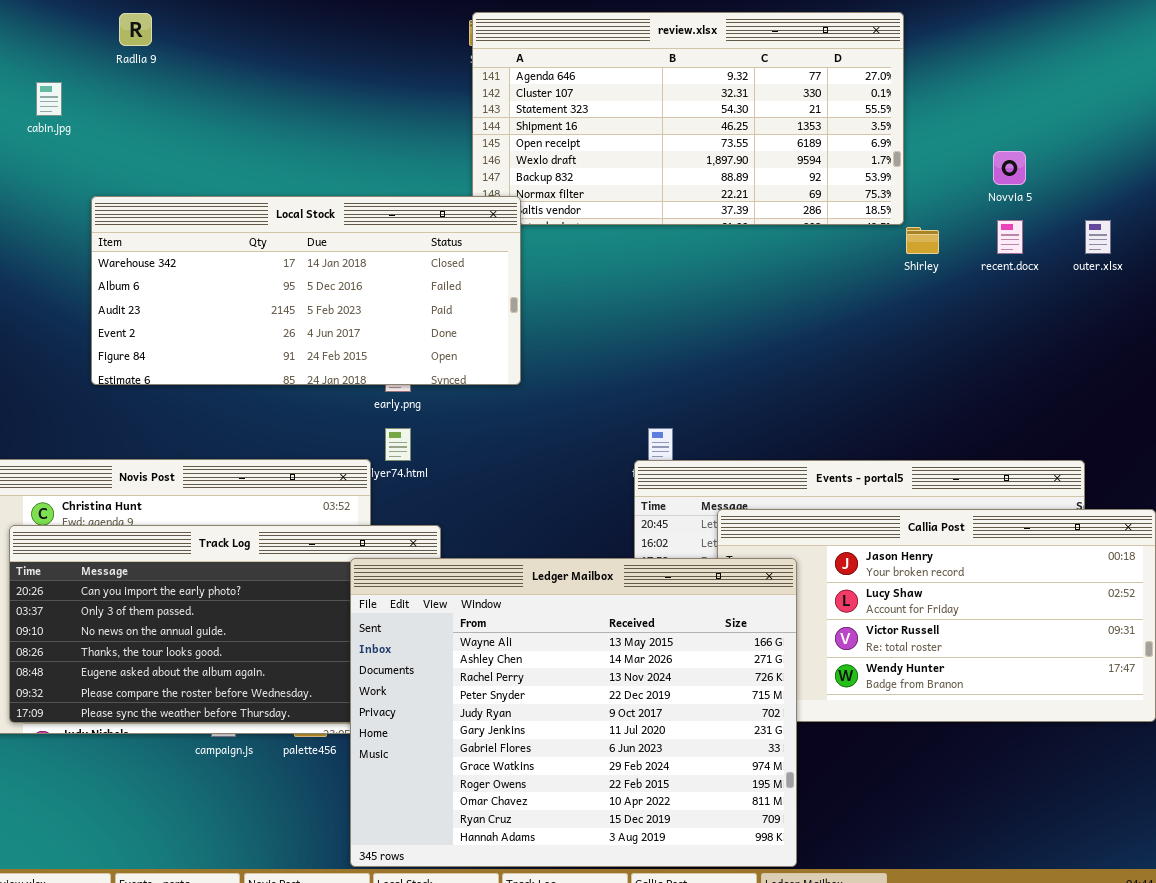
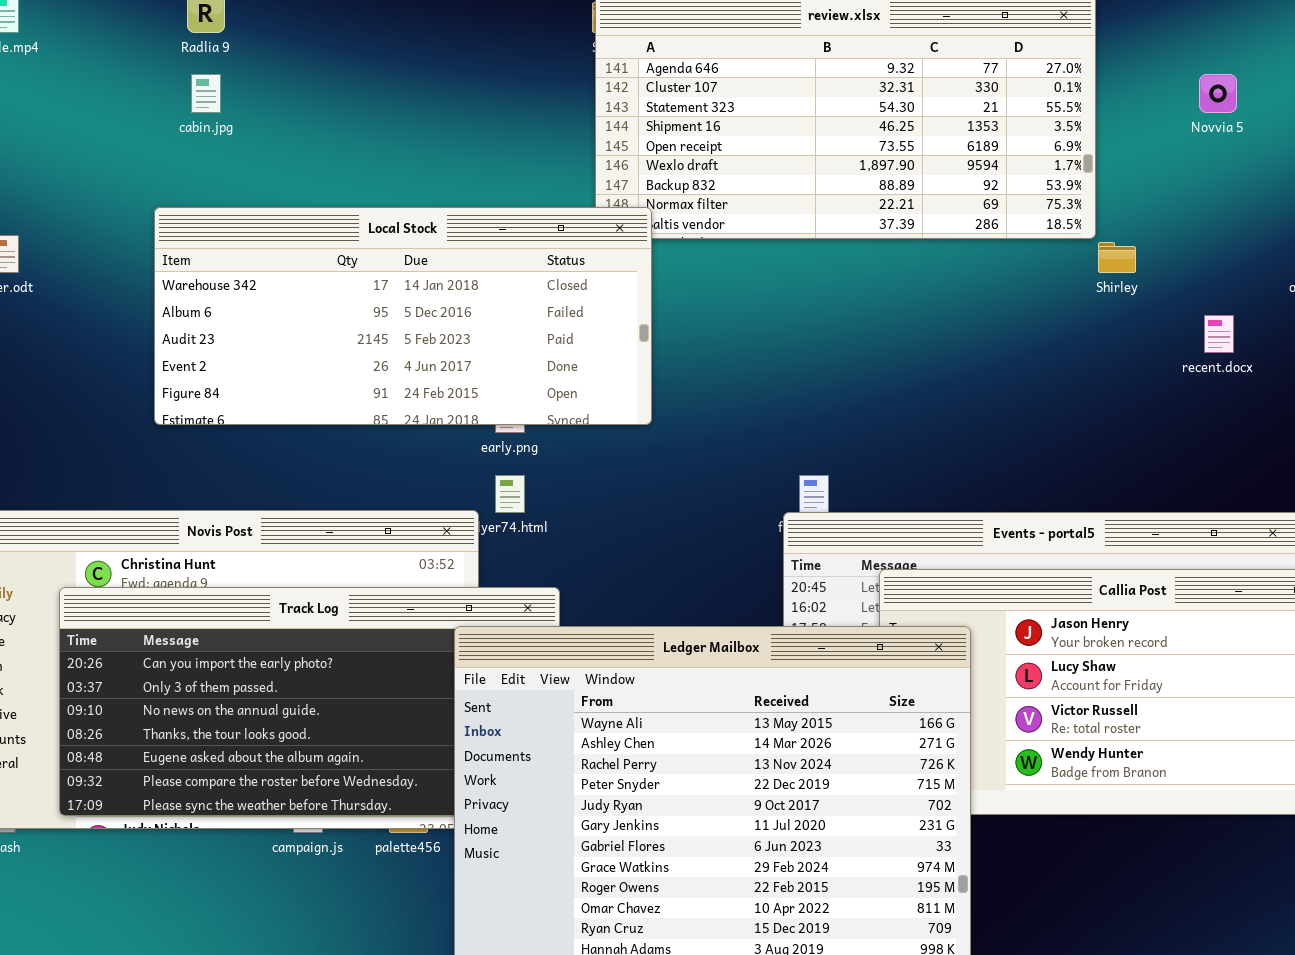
cabin.jpg: [36,82,62,116] -> [191,74,221,113], moved
Novvia 5: [993,151,1026,185] -> [1199,74,1237,113], moved
recent.docx: [997,220,1023,254] -> [1204,315,1234,353], moved

